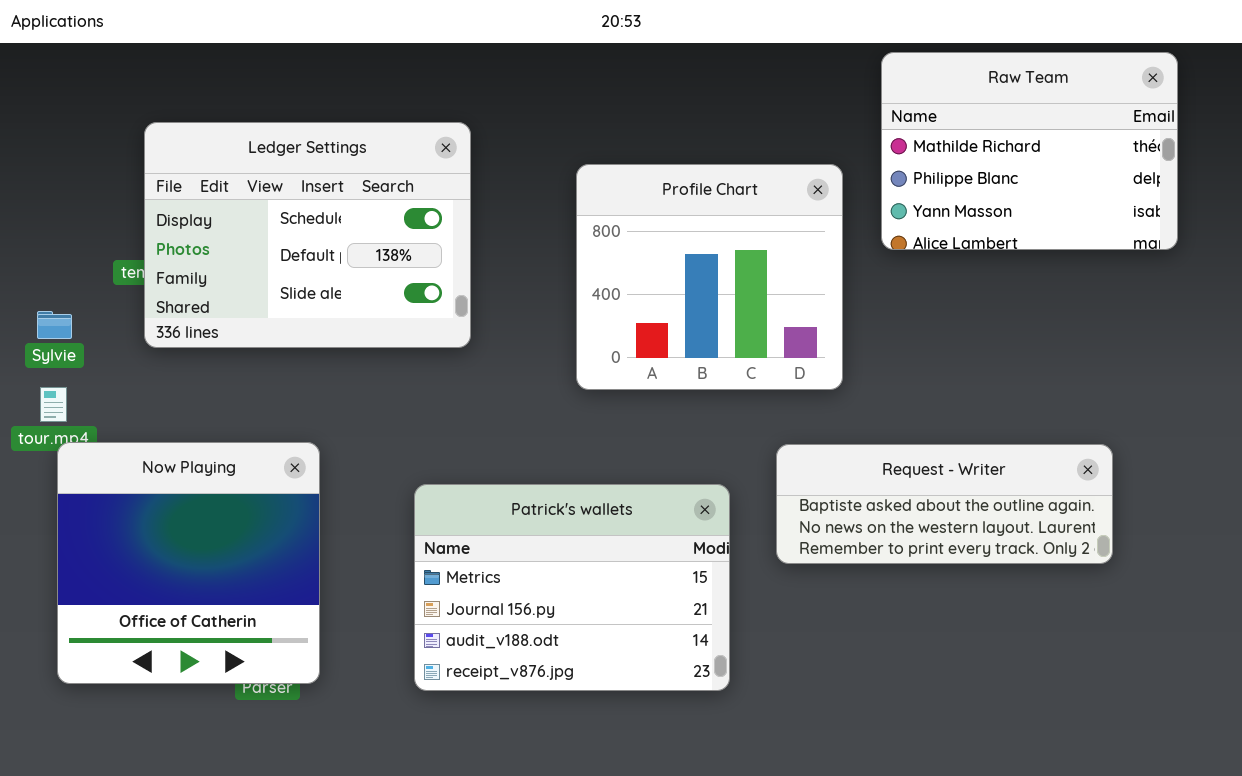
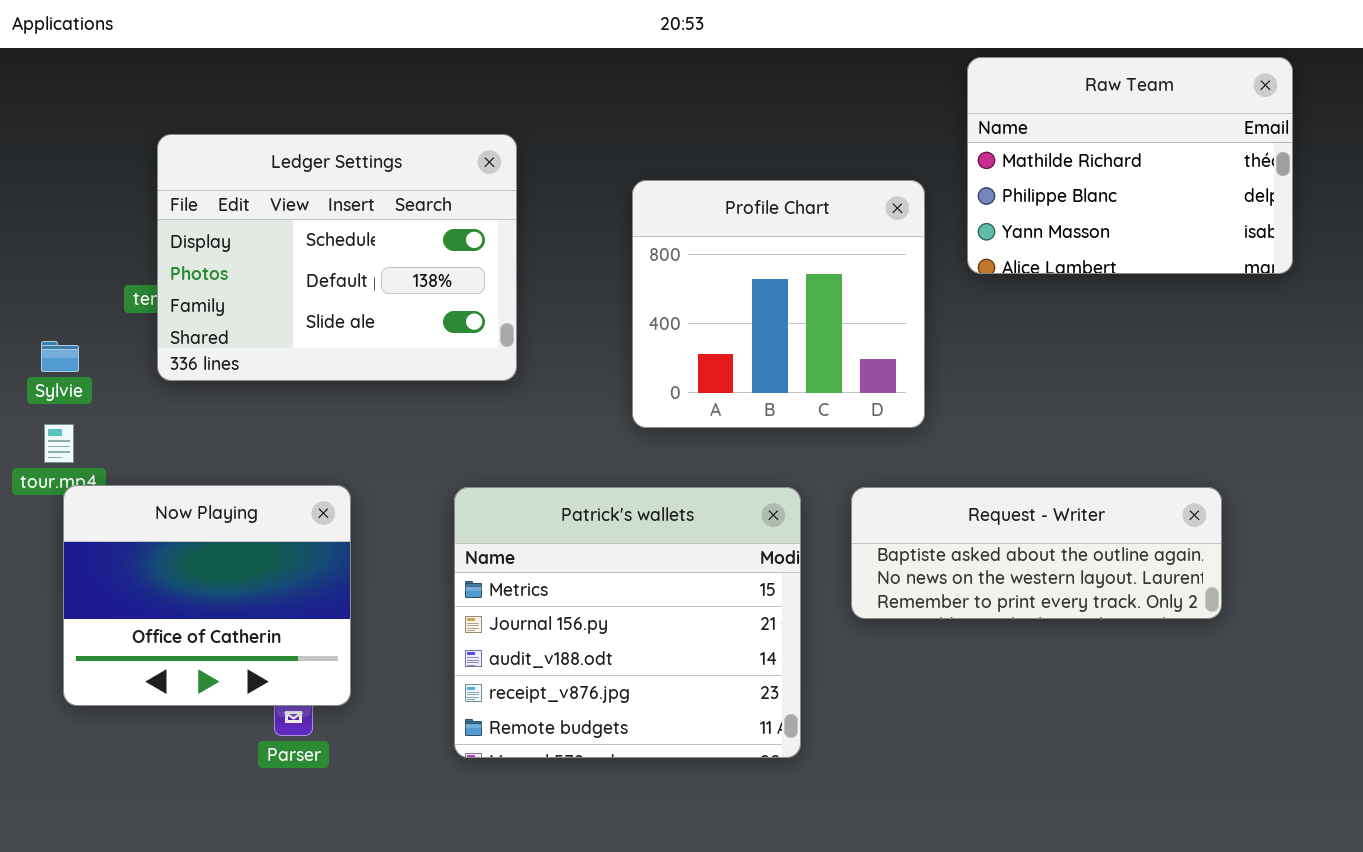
Now Playing: [57,442,320,684] -> [63,485,351,706], resized
Patrick's wallets: [414,484,730,691] -> [454,487,801,758], resized

